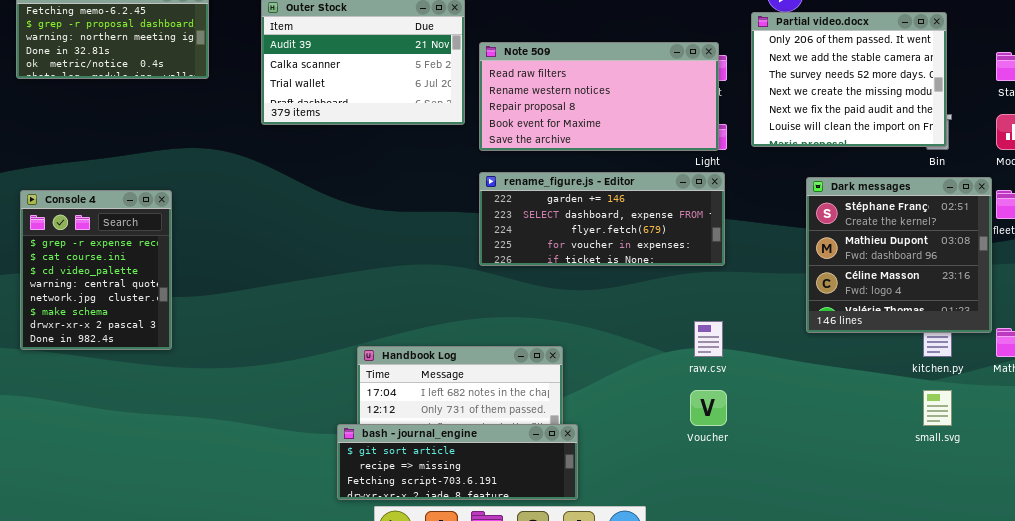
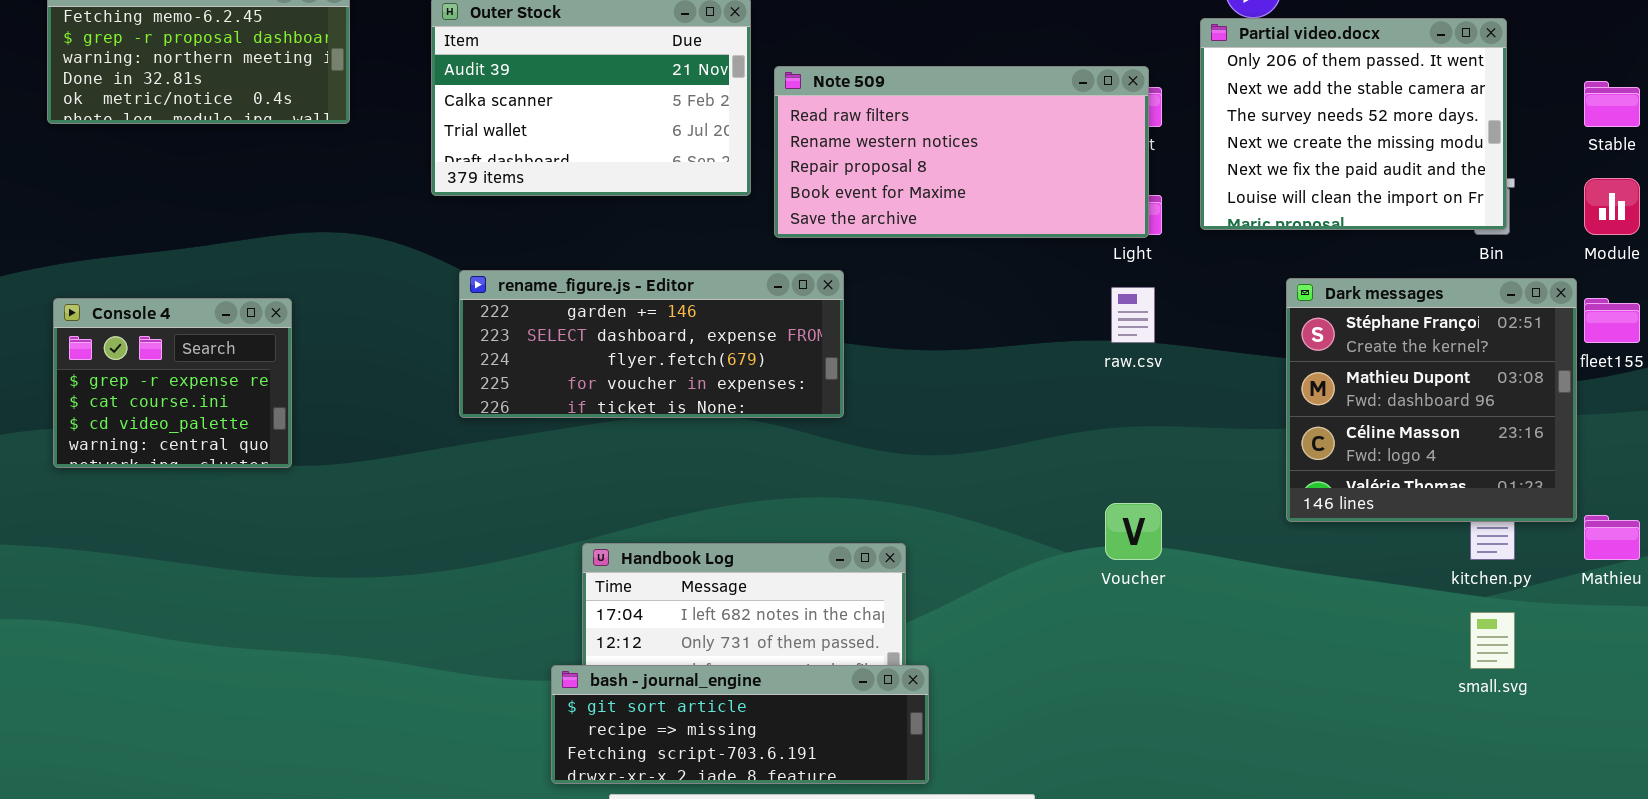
rename_figure.js - Editor: [479,172,725,266] -> [459,270,844,418], moved
Console 4: [20,190,172,350] -> [53,298,292,468], resized
raw.csv: [694,321,723,357] -> [1111,287,1155,343], moved
Voucher: [690,390,727,426] -> [1105,503,1162,560], moved

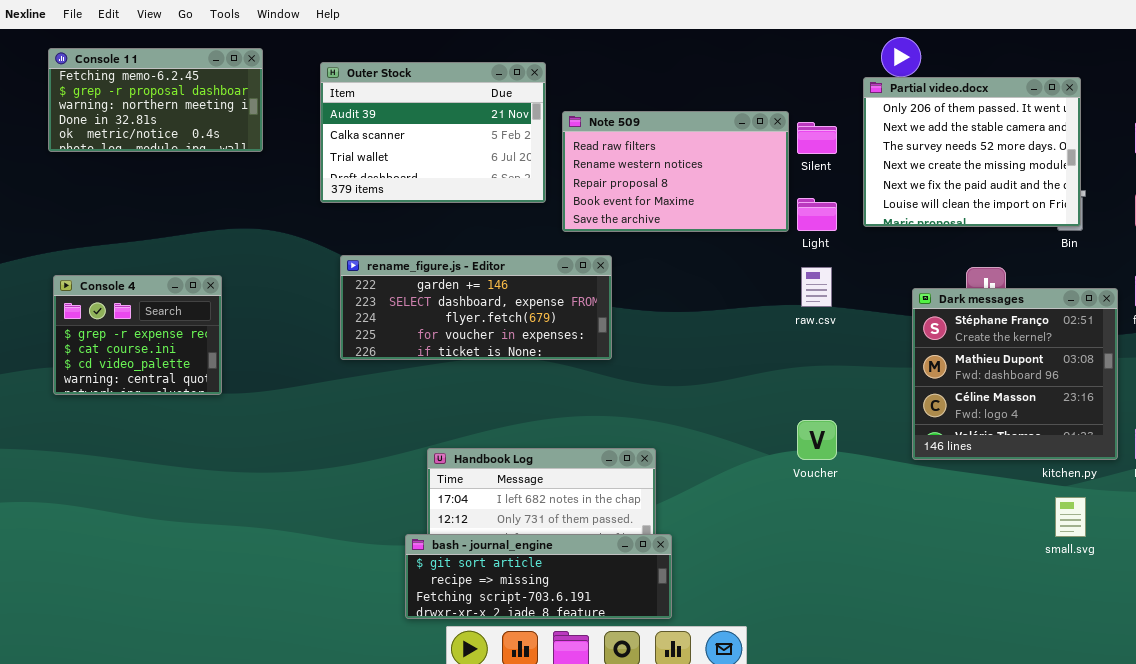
Note 509: [774,66,1149,238] -> [562,111,789,232], resized
Dark messages: [1286,278,1577,522] -> [912,288,1118,460], moved

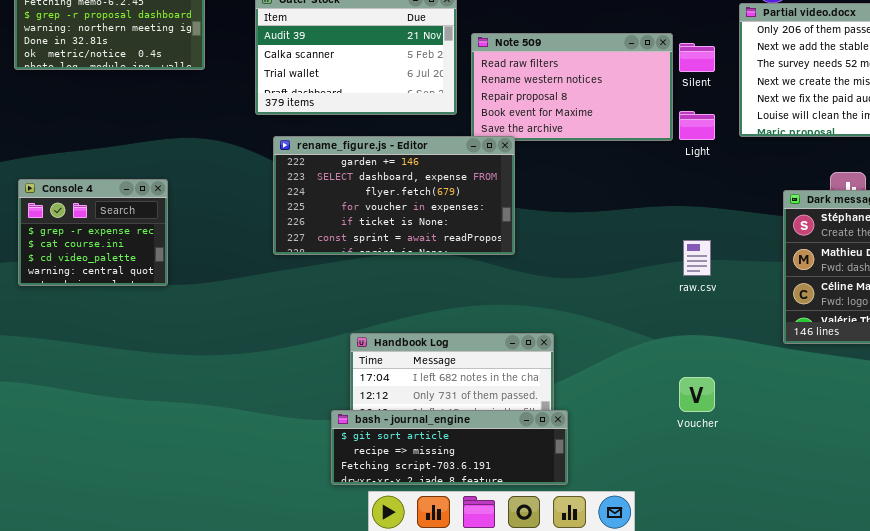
rename_figure.js - Editor: [340,255,612,360] -> [273,136,515,255], resized
raw.csv: [801,267,832,307] -> [683,240,711,276], moved
Voucher: [797,420,837,460] -> [679,377,715,412], moved

